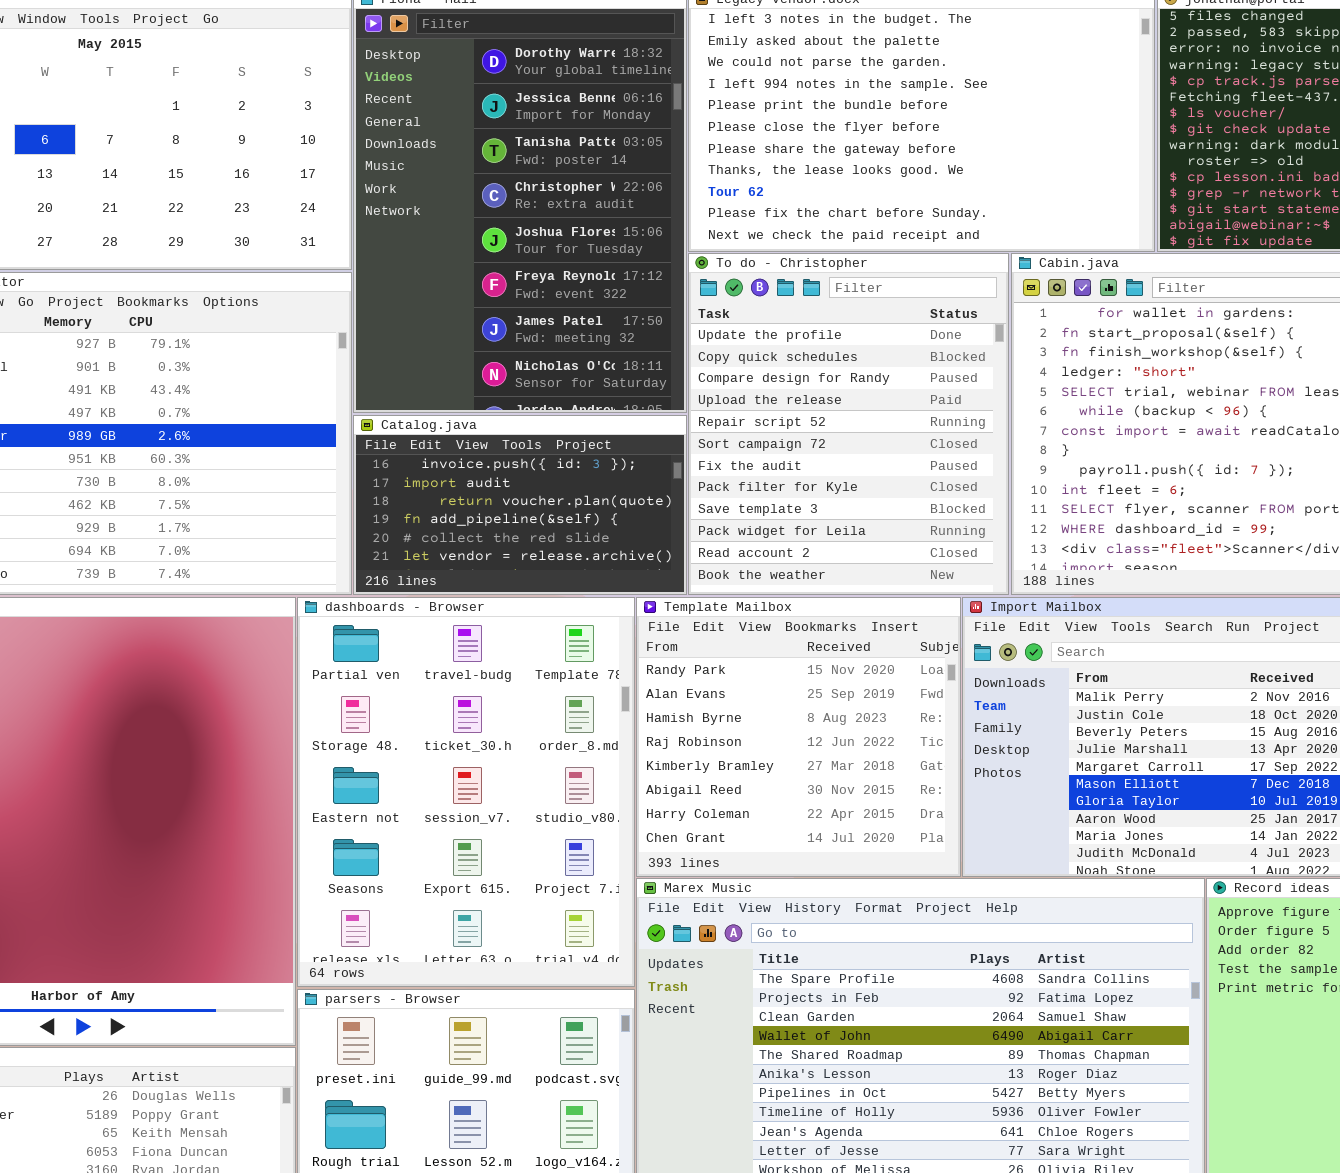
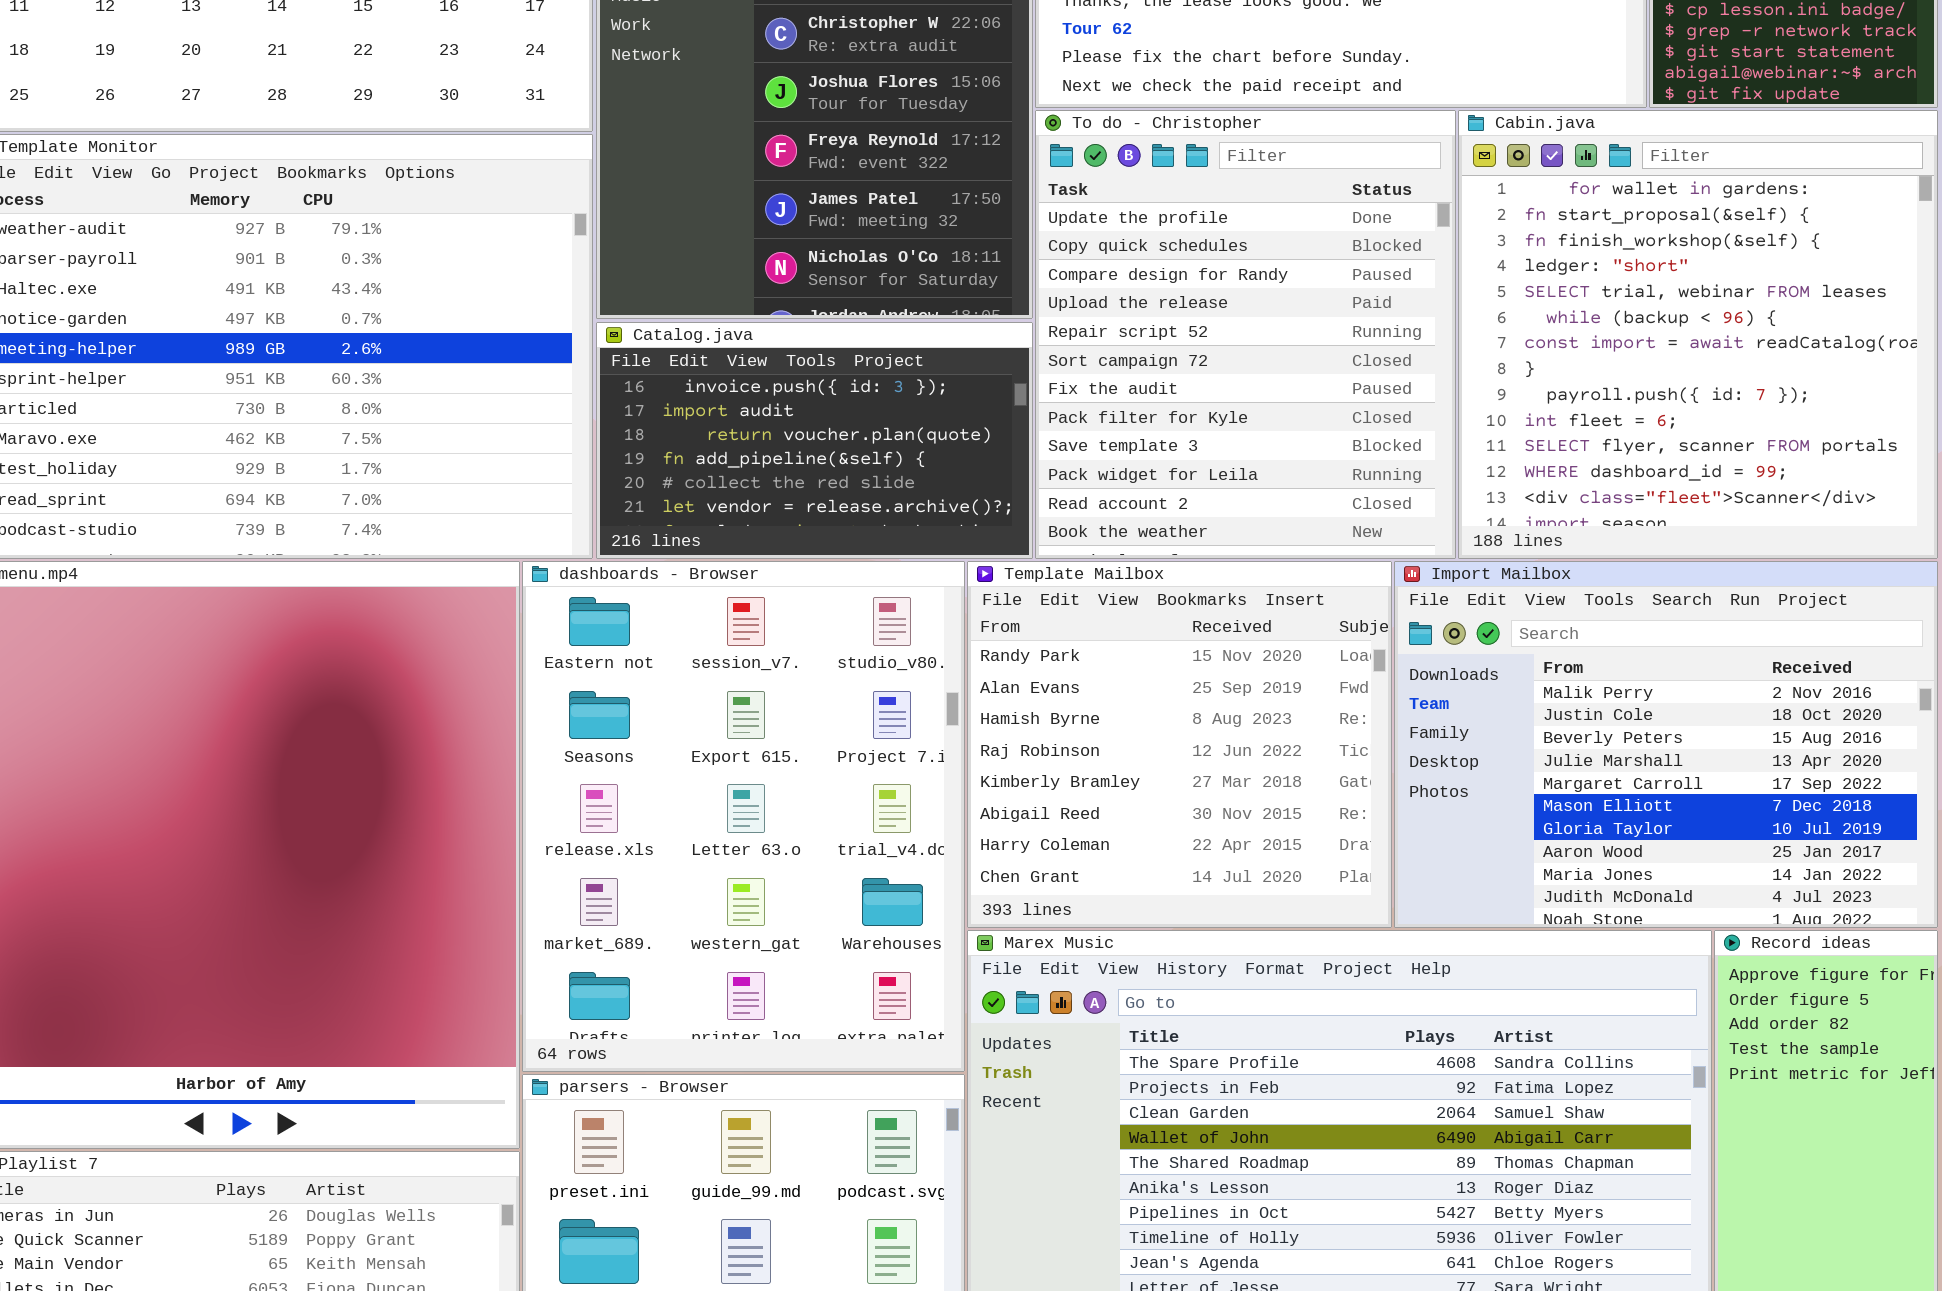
dashboards - Browser: [297,597,635,987] -> [522,561,965,1072], scrolled down 2 rows

